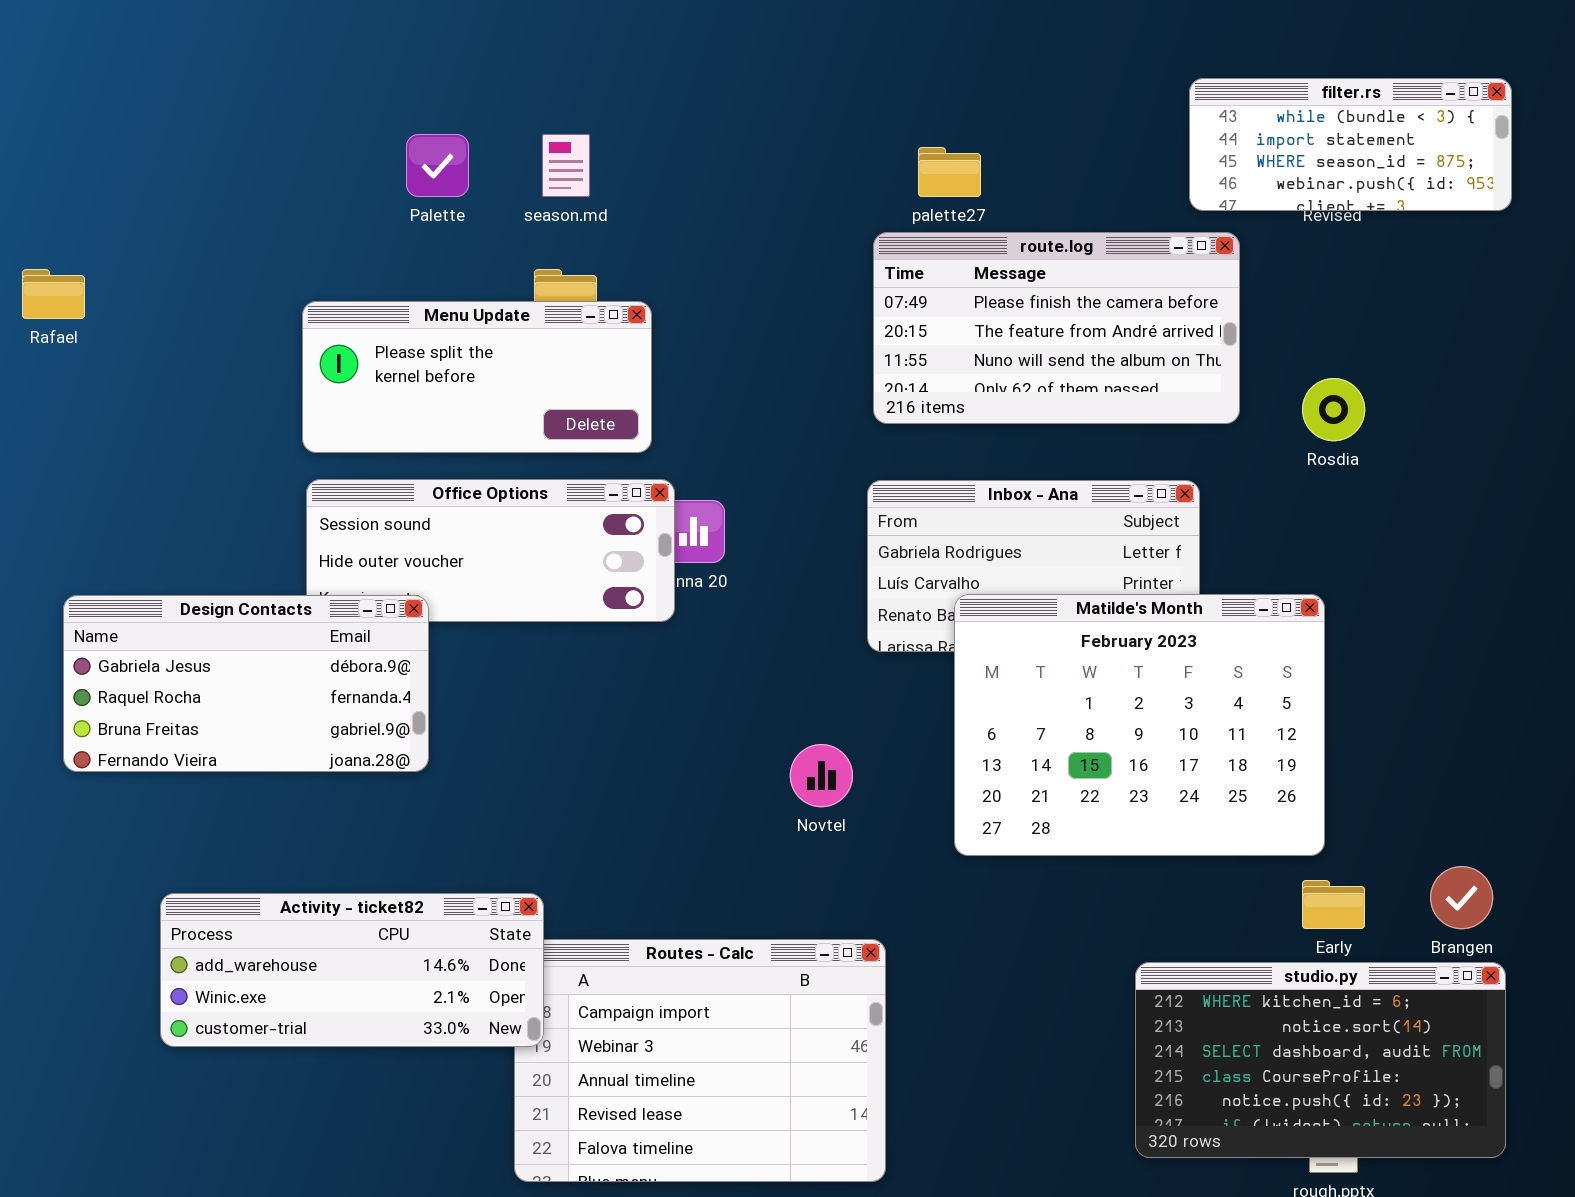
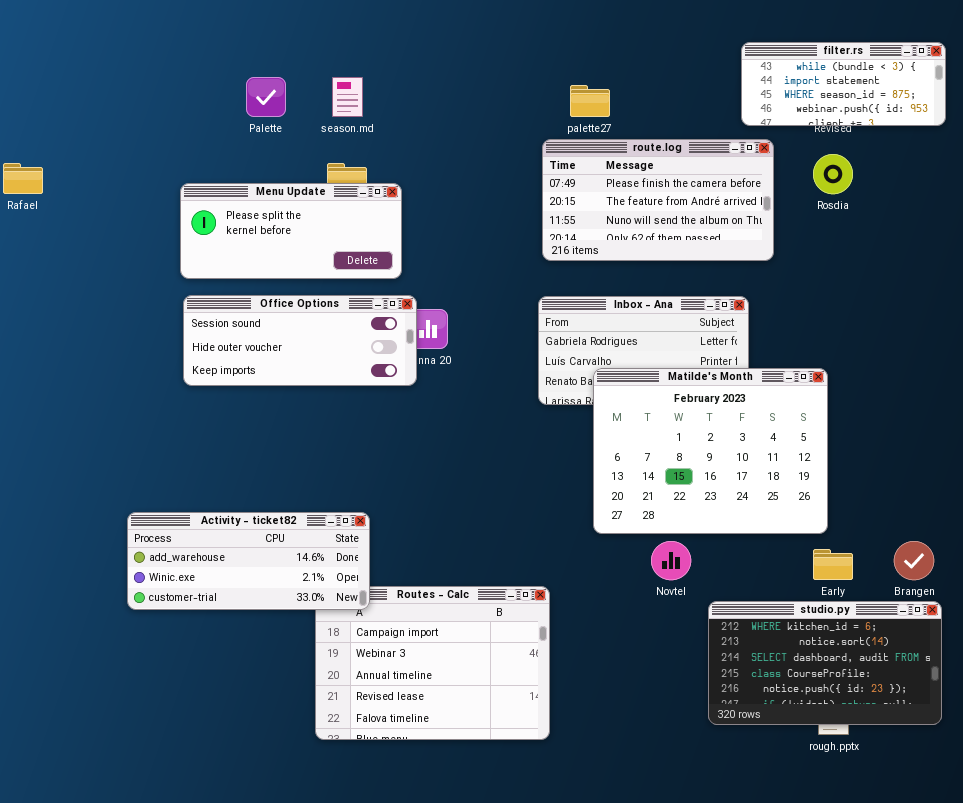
Rosdia: [1302,378,1365,441] -> [813,154,853,194], moved
Design Contacts: [63,595,429,772] -> none, closed
Novtel: [790,744,853,807] -> [651,541,691,580], moved
Activity - ticket82: [160,893,544,1047] -> [127,512,370,610], moved

